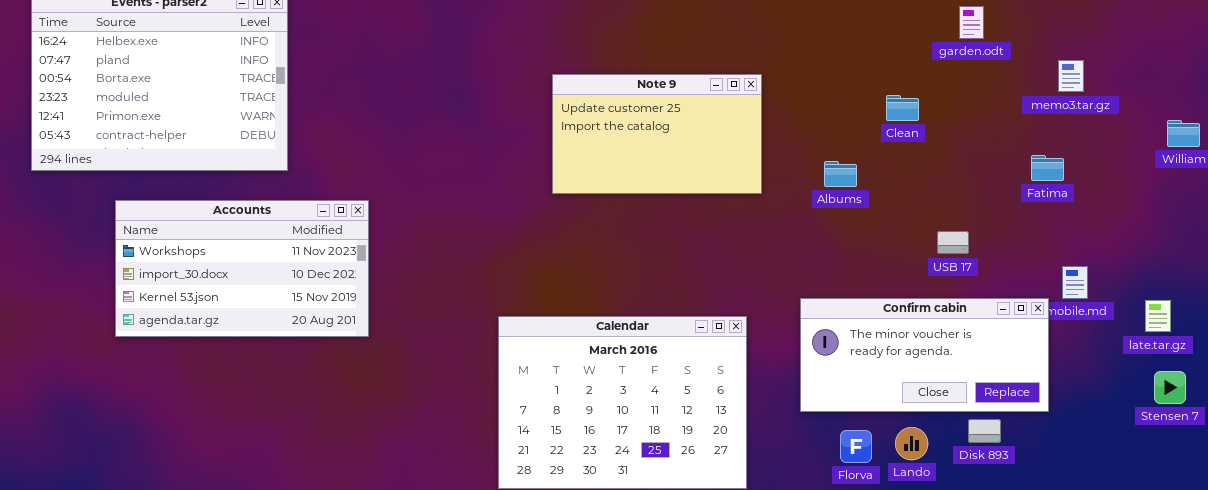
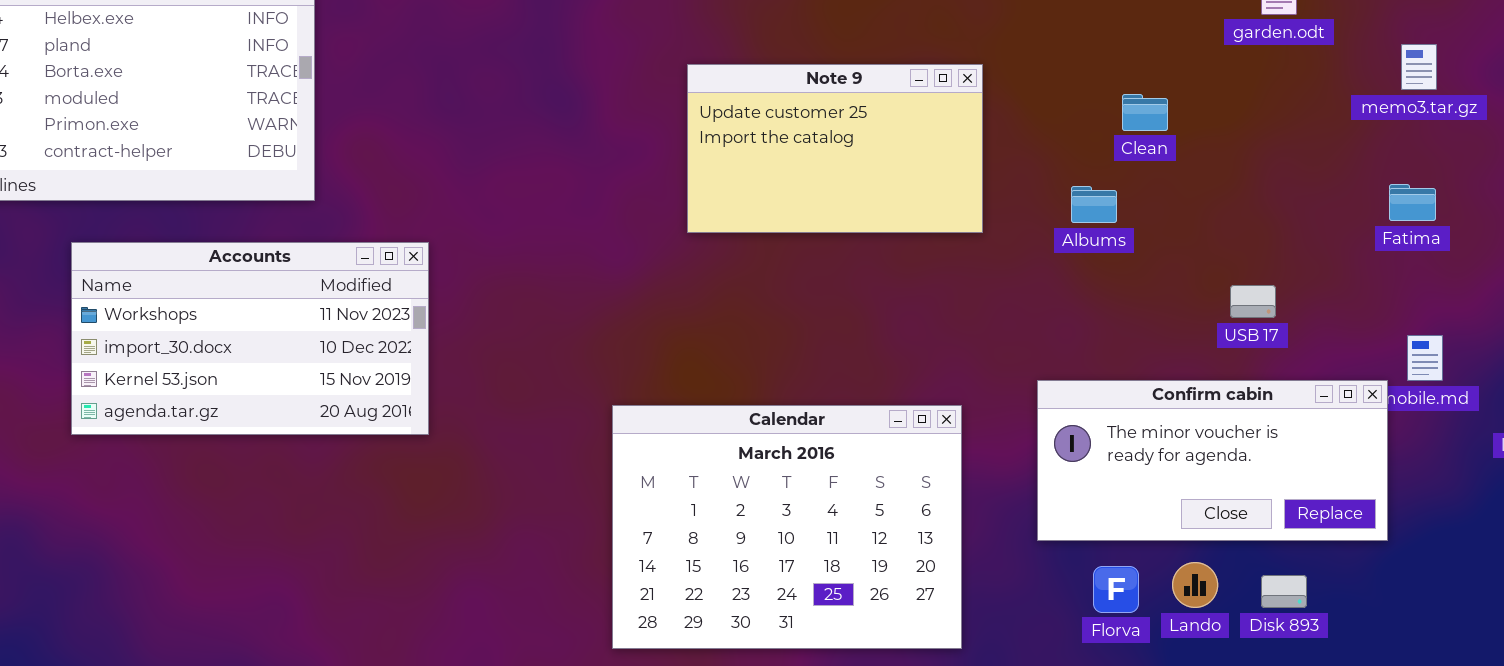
Clean: [886,95,919,121] -> [1122,94,1168,131], moved
Fatima: [1031,155,1064,181] -> [1389,184,1436,221], moved
Disk 893: [968,419,1001,443] -> [1261,575,1307,608], moved

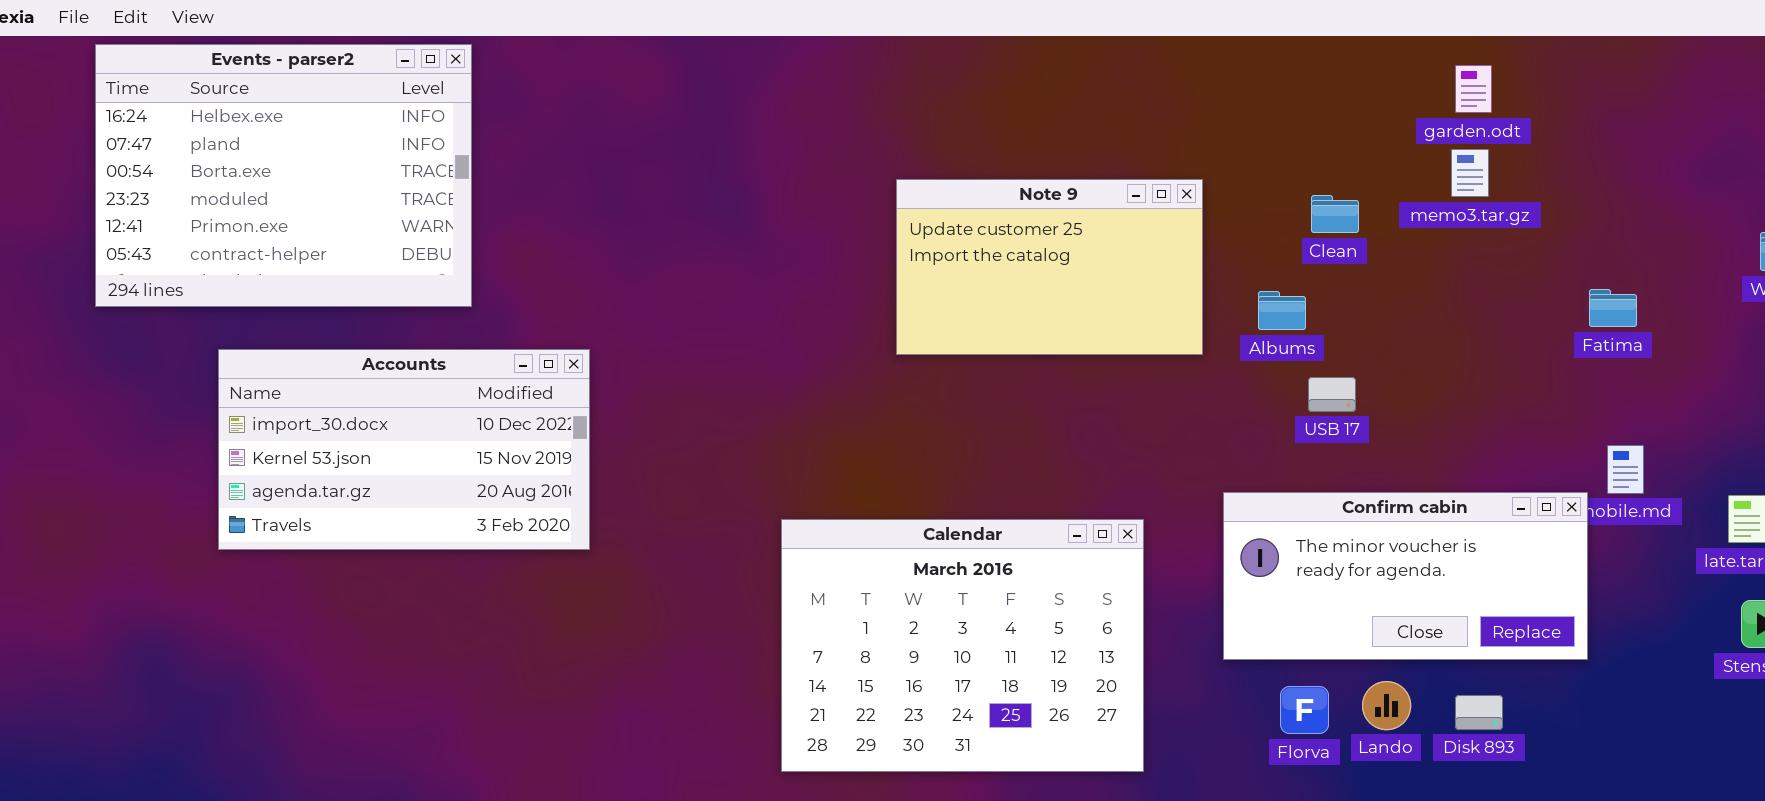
memo3.tar.gz: [1401,44,1437,90] -> [1451,149,1489,197], moved
Note 9: [687,64,983,233] -> [896,179,1203,355], moved
Accounts: [71,242,429,435] -> [218,349,590,550], scrolled down 1 row
USB 17: [1230,285,1276,318] -> [1308,377,1356,412], moved

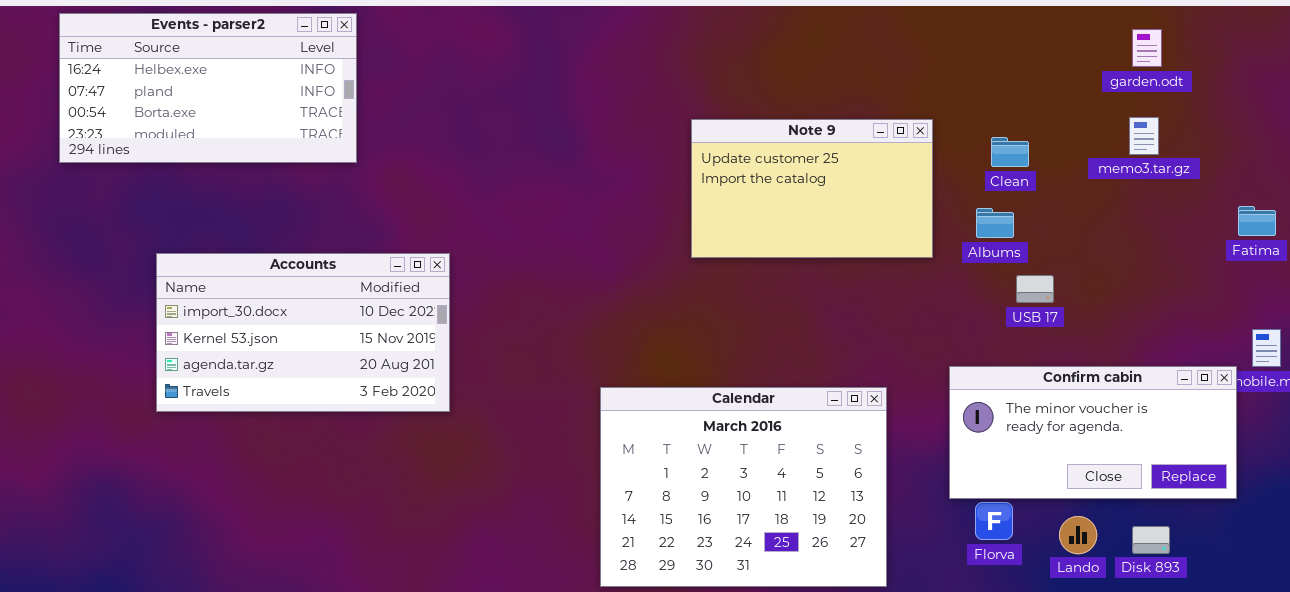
Events - parser2: [95,44,472,307] -> [59,13,357,163], resized
memo3.tar.gz: [1451,149,1489,197] -> [1129,117,1159,155], moved
Clean: [1311,195,1359,233] -> [991,137,1029,167], moved
Florva: [1280,686,1329,734] -> [975,502,1013,540], moved

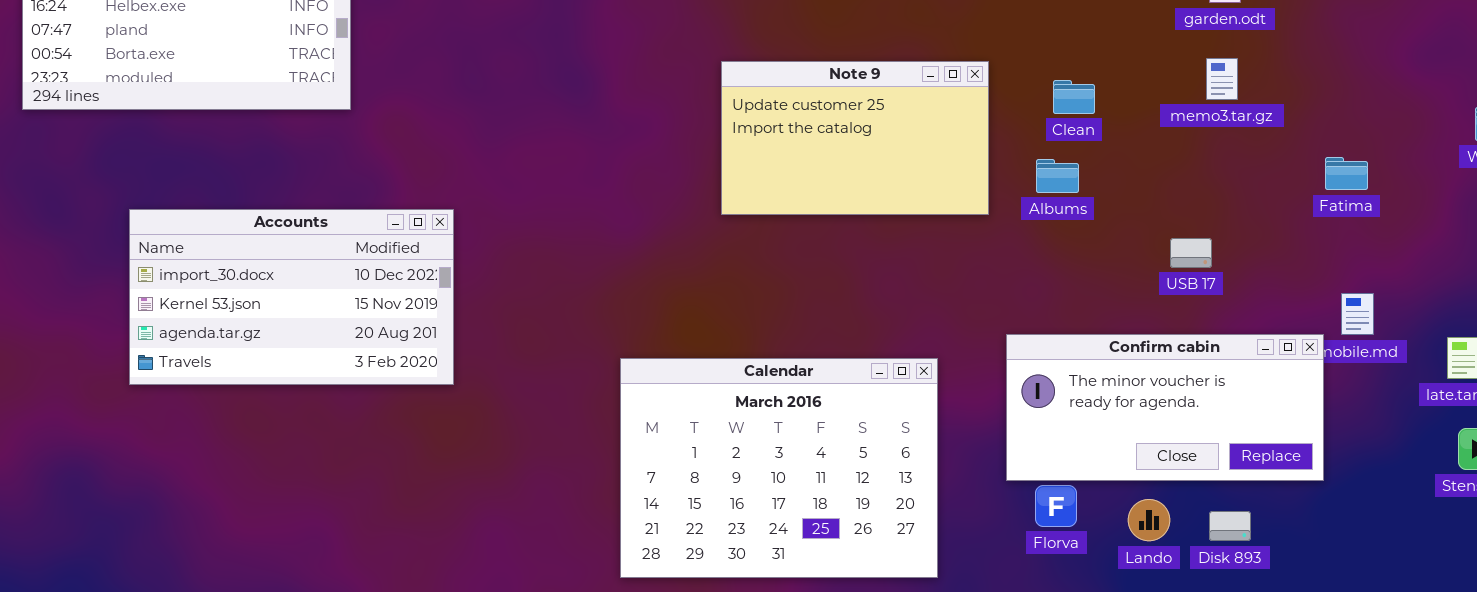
USB 17: [1016,275,1054,303] -> [1170,238,1212,268], moved

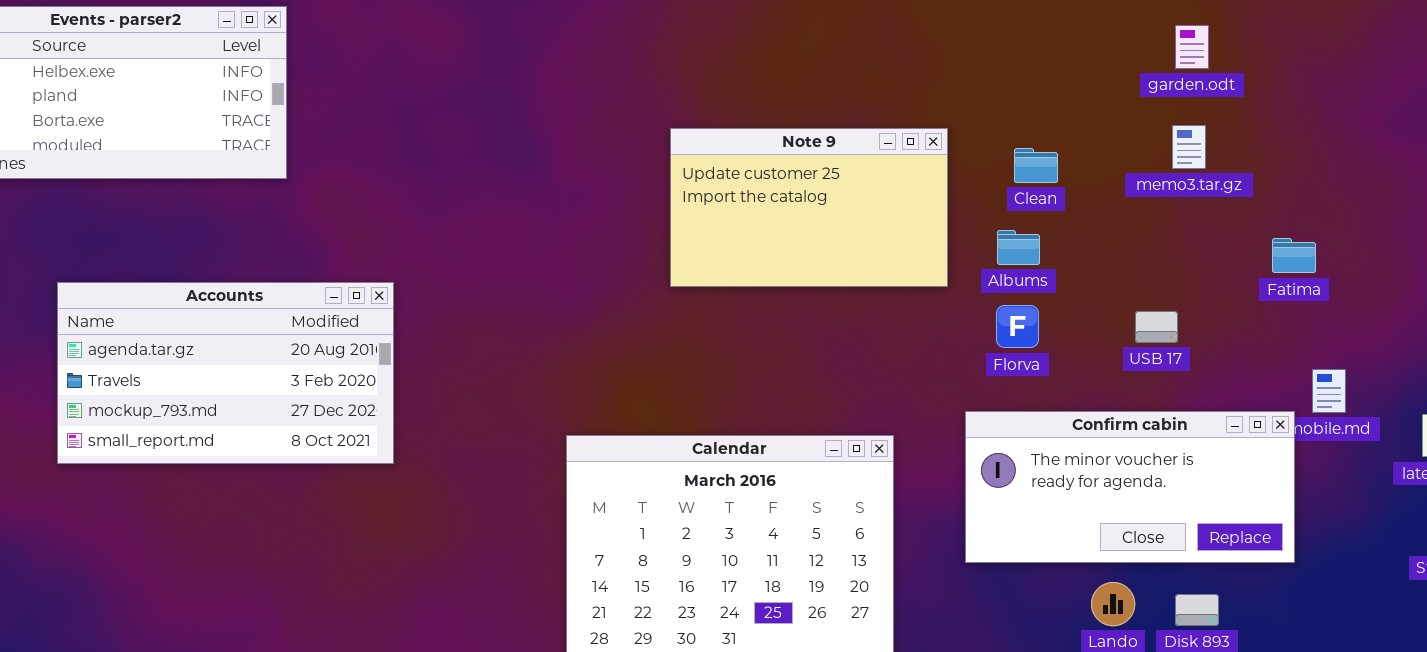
Fatima: [1325,157,1368,190] -> [1272,238,1316,273], moved
Accounts: [129,209,454,385] -> [57,282,394,464], scrolled down 2 rows
Florva: [1035,485,1077,527] -> [996,305,1039,348], moved

